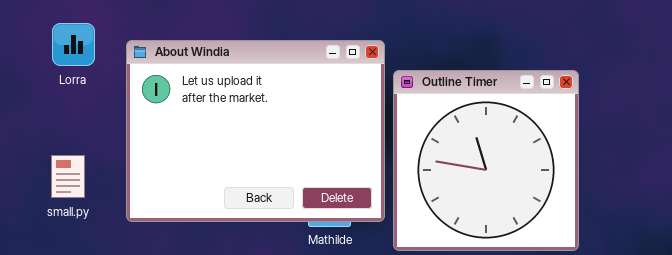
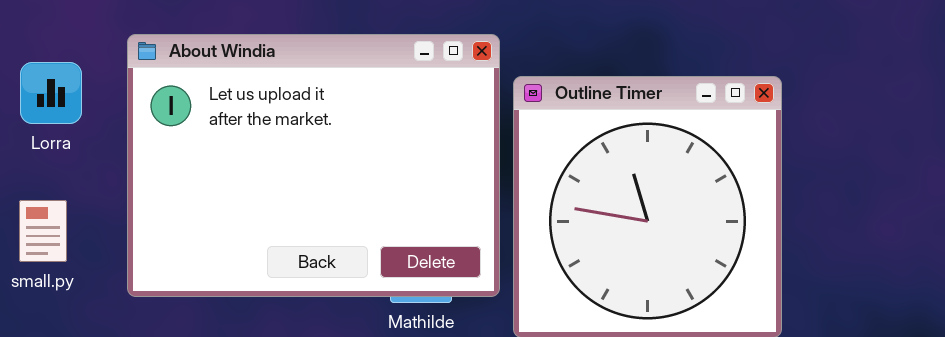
Lorra: [52,23,95,66] -> [20,62,82,124], moved

